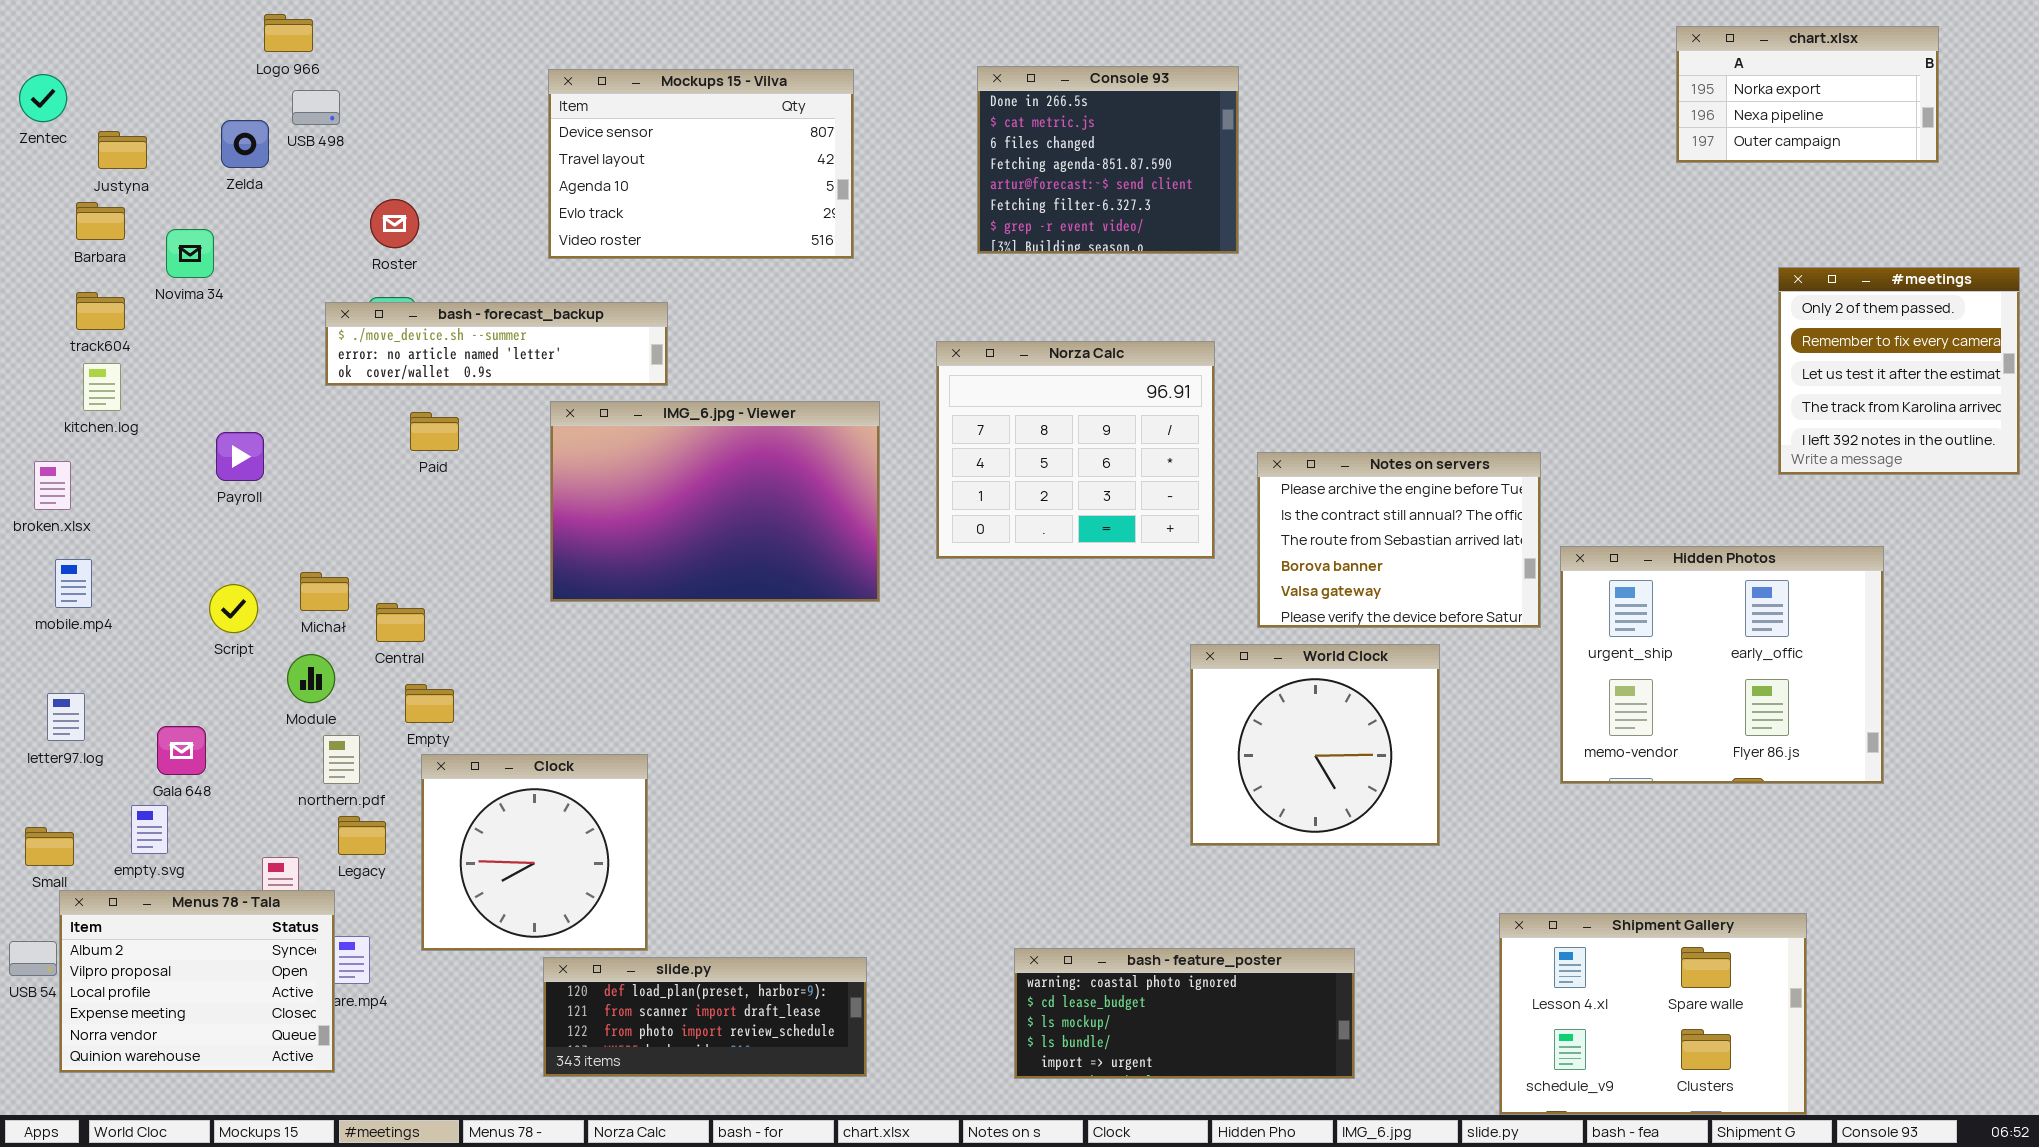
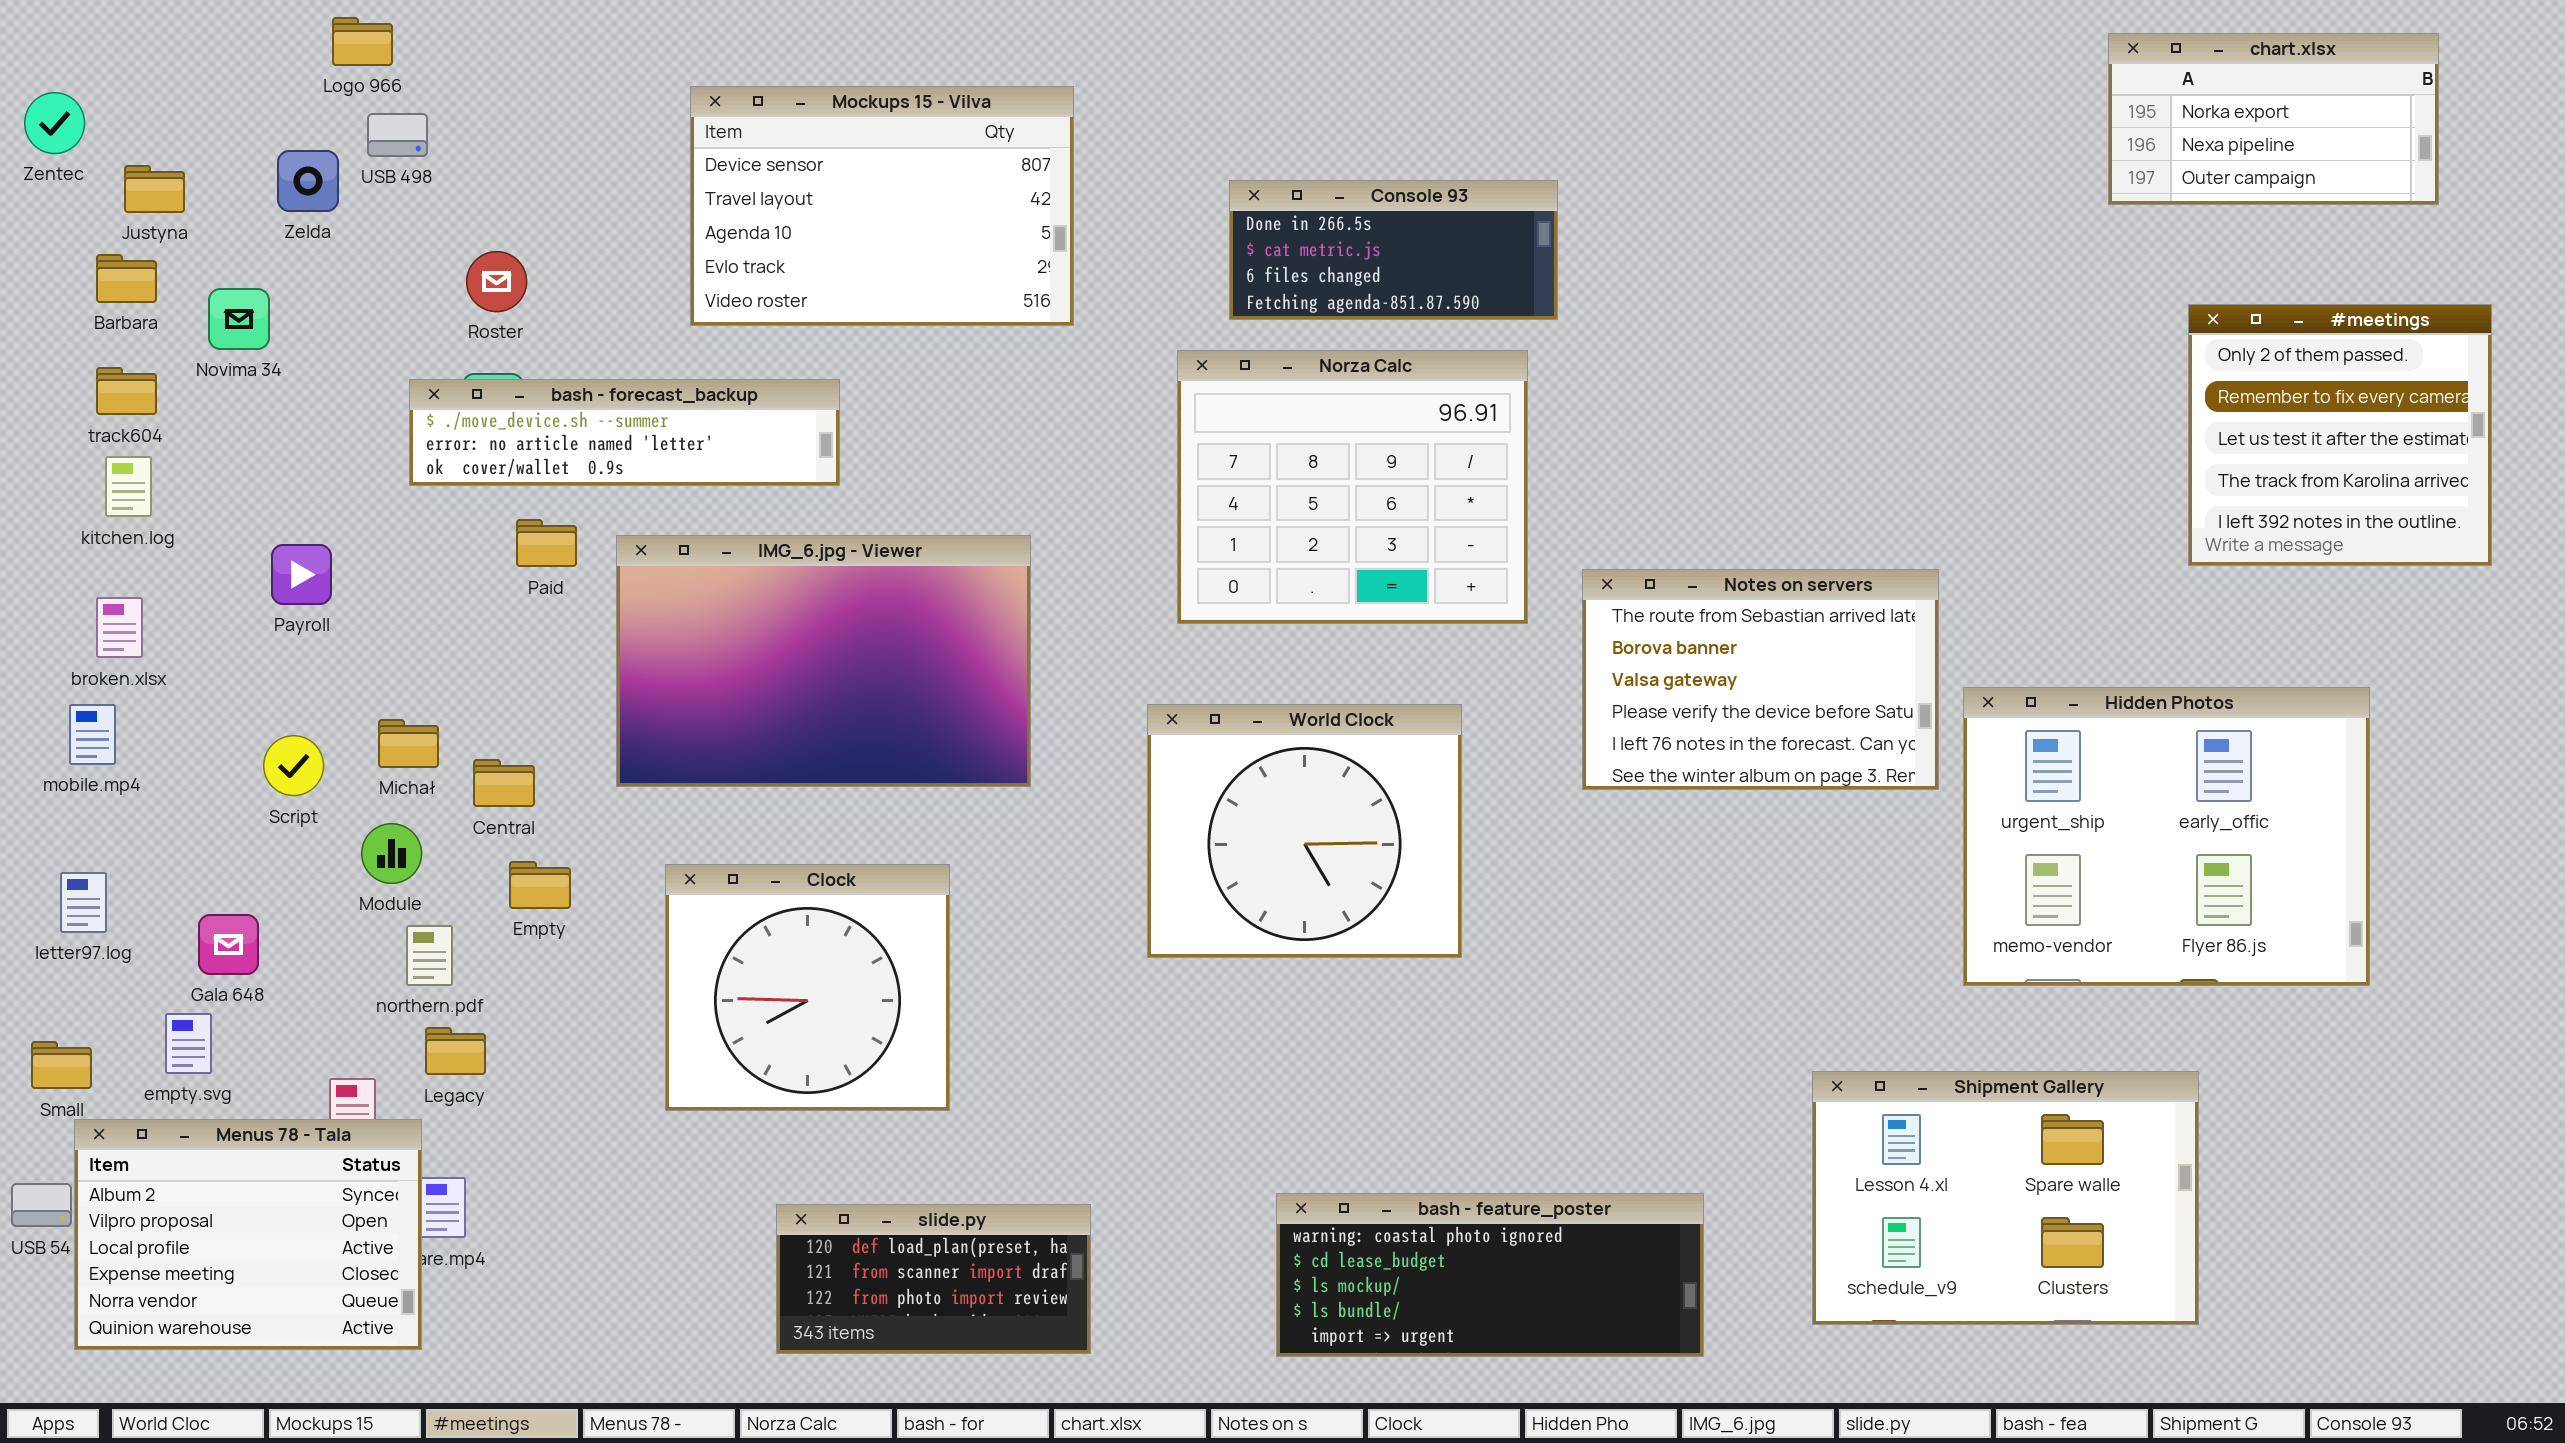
Console 93: [977,66,1239,254] -> [1229,180,1558,320], resized
#meetings: [1778,267,2020,475] -> [2188,304,2492,566], moved
Norza Calc: [936,341,1215,559] -> [1177,350,1528,624], moved
IMG_6.jpg - Viewer: [550,401,880,602] -> [616,535,1031,787], moved
Notes on servers: [1257,452,1541,628] -> [1582,569,1939,790], scrolled down 2 rows
broken.xlsx: [34,461,71,510] -> [96,597,143,658], moved
World Clock: [1190,644,1440,846] -> [1147,704,1462,958], moved
Clock: [421,754,648,951] -> [665,864,950,1111], moved
Shipment Gallery: [1499,913,1807,1115] -> [1812,1071,2199,1325], moved
slide.py: [543,957,867,1077] -> [776,1204,1091,1354], resized

